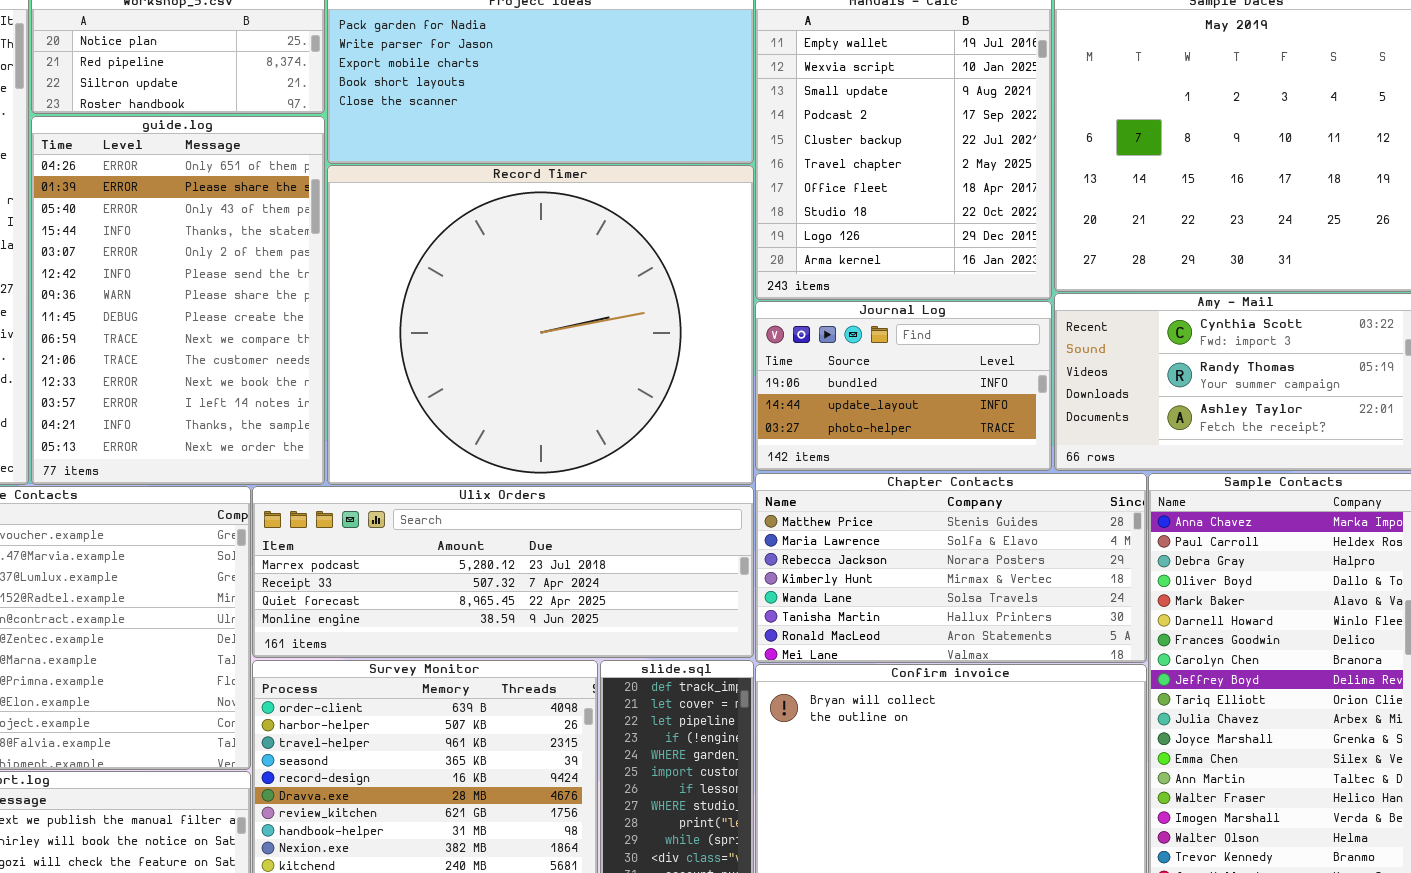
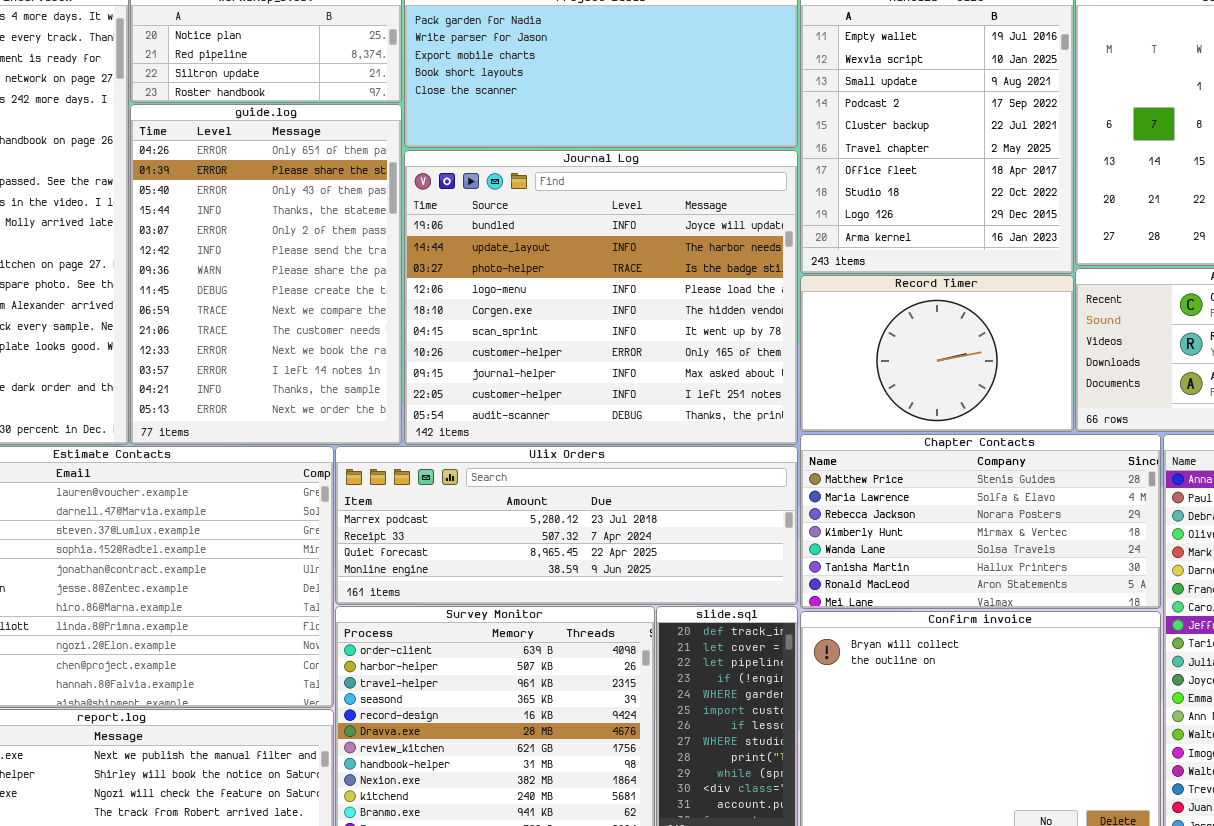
Record Timer: [327,165,754,485] -> [800,275,1074,432], moved, resized
Journal Log: [755,301,1052,471] -> [404,150,798,445], moved, resized

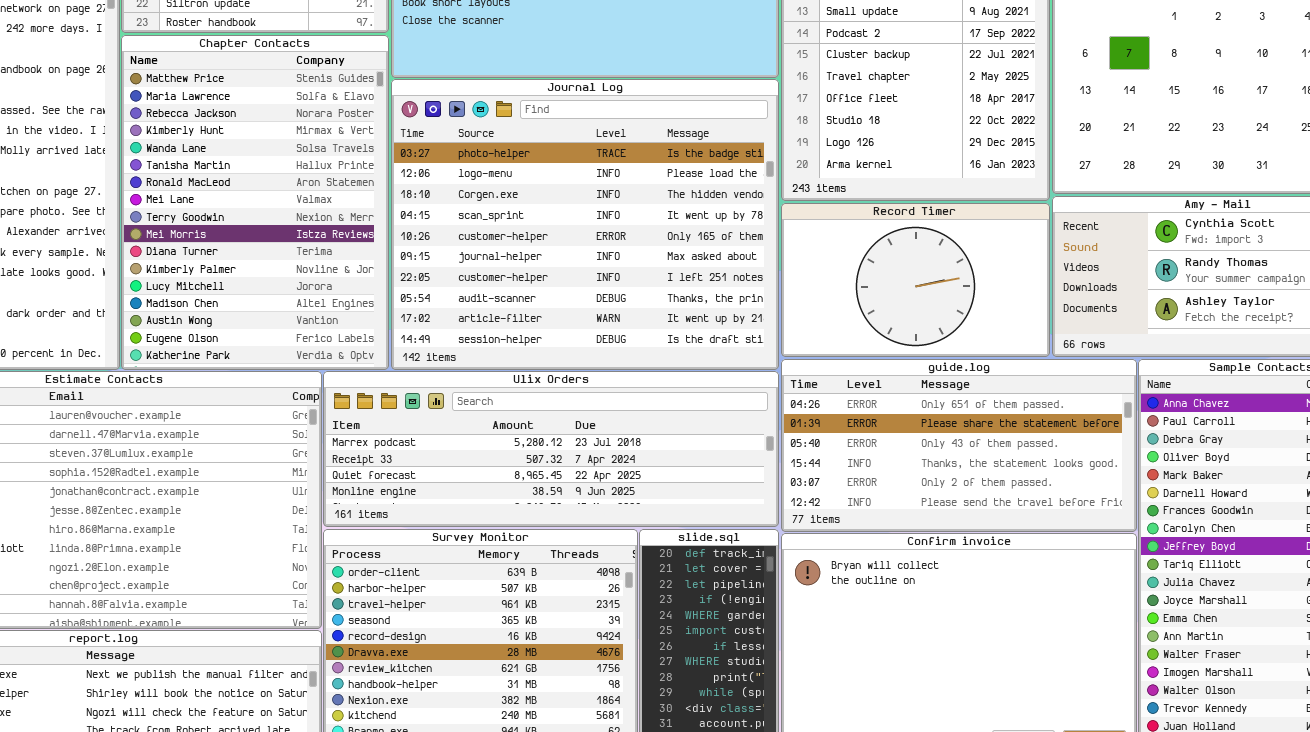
guide.log: [130,104,402,445] -> [781,359,1137,532], moved, resized
Journal Log: [404,150,798,445] -> [391,79,779,370], scrolled down 2 rows
Chapter Contacts: [800,434,1161,609] -> [121,35,389,370], moved, resized

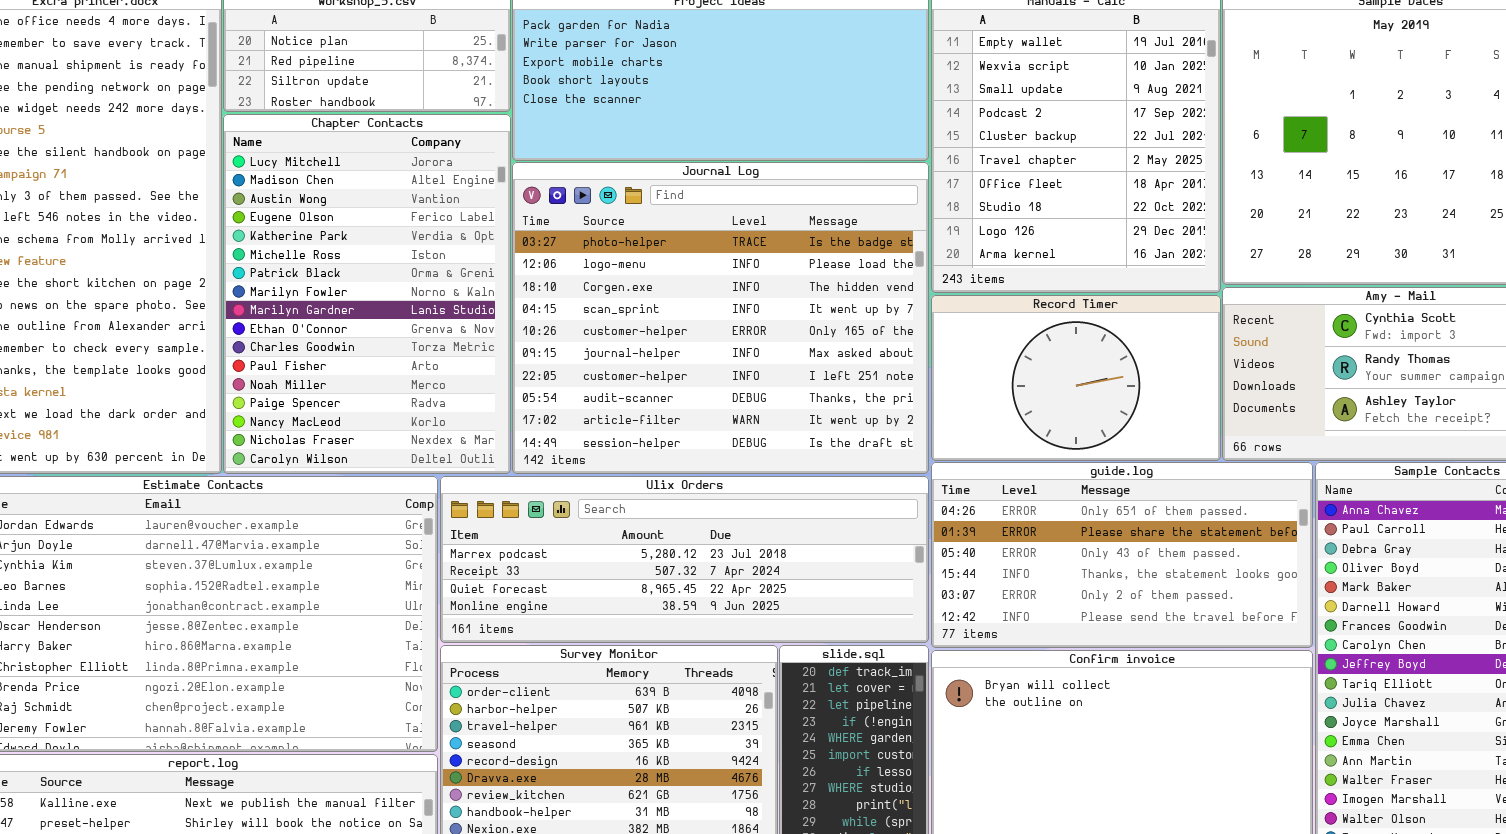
Chapter Contacts: [121,35,389,370] -> [223,114,511,474], scrolled down 12 rows

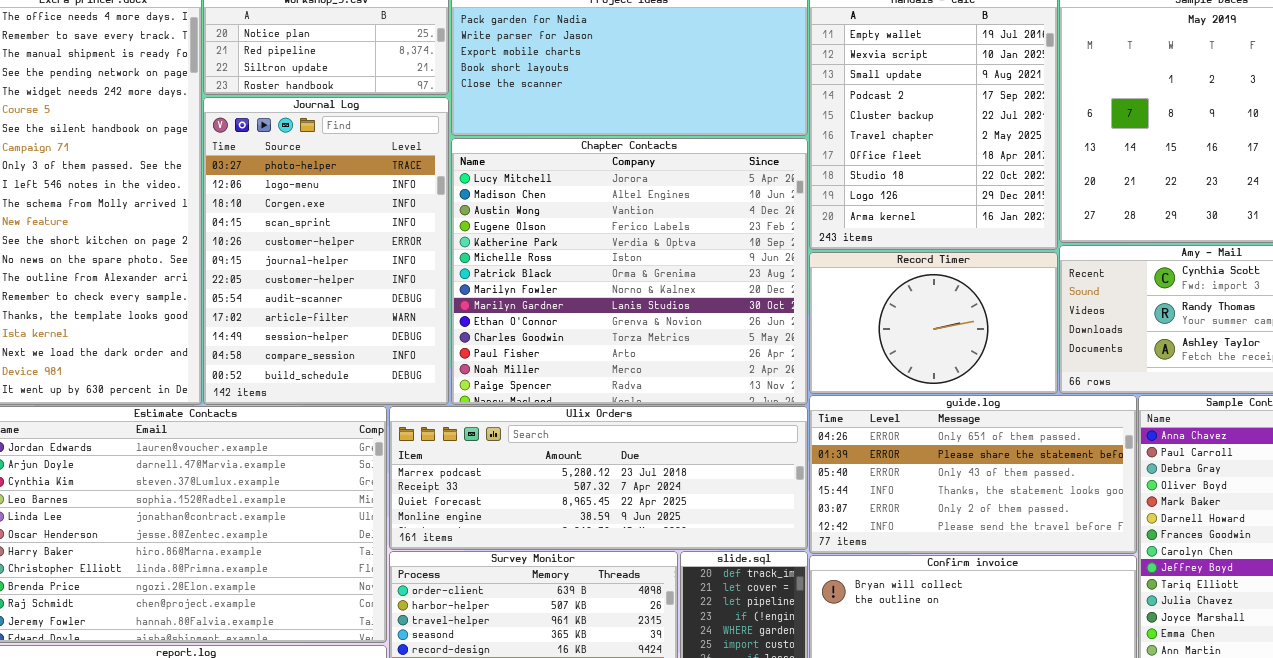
Chapter Contacts: [223,114,511,474] -> [451,138,808,405], moved, resized
Journal Log: [512,162,929,474] -> [203,97,449,405], moved, resized

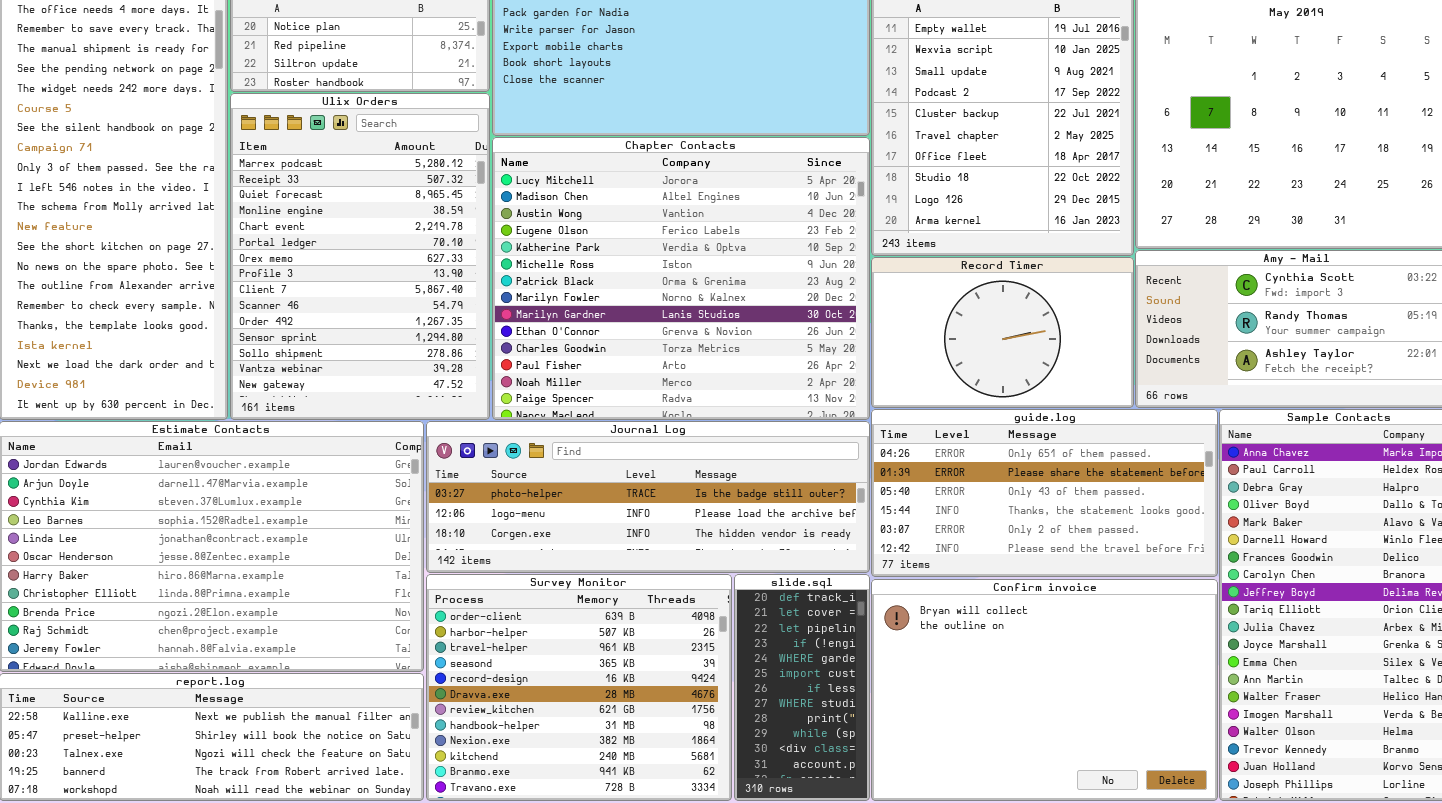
Journal Log: [203,97,449,405] -> [426,421,870,573], moved, resized
Ulix Orders: [389,406,808,550] -> [230,93,490,420], moved, resized

